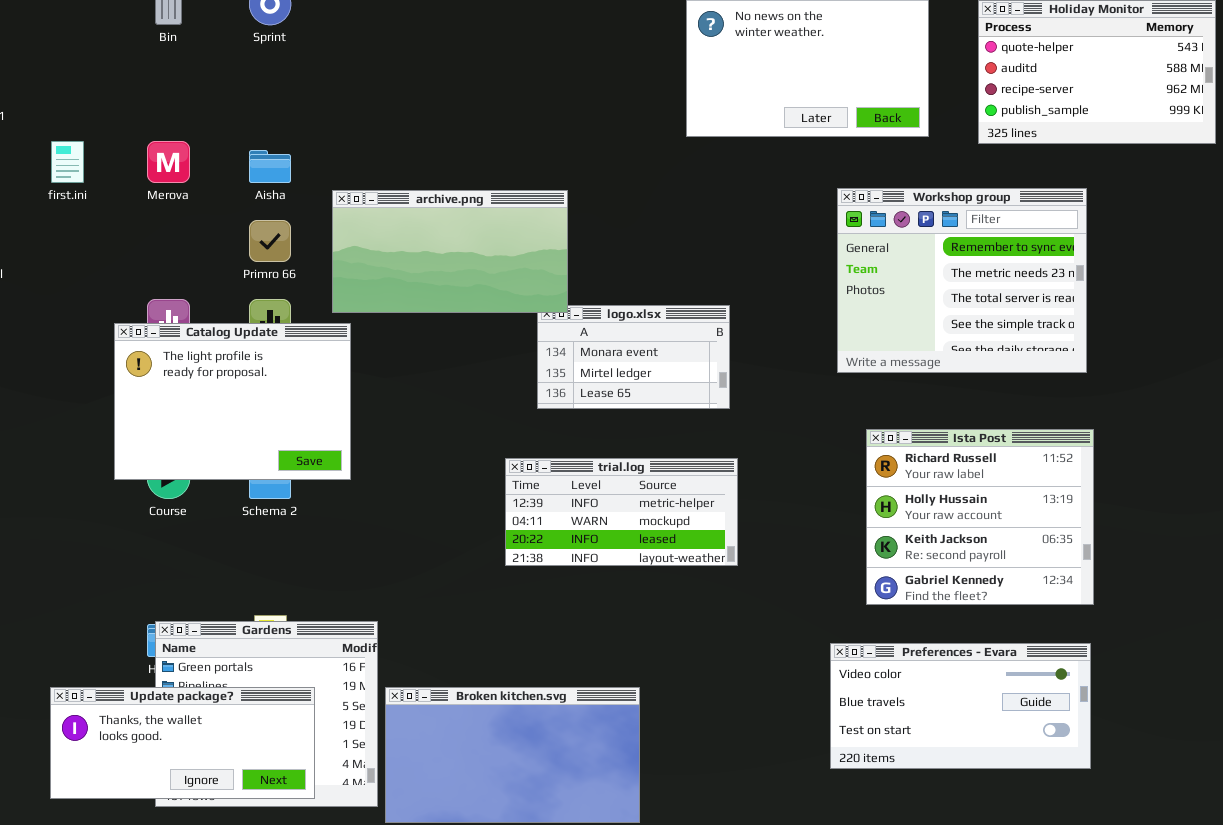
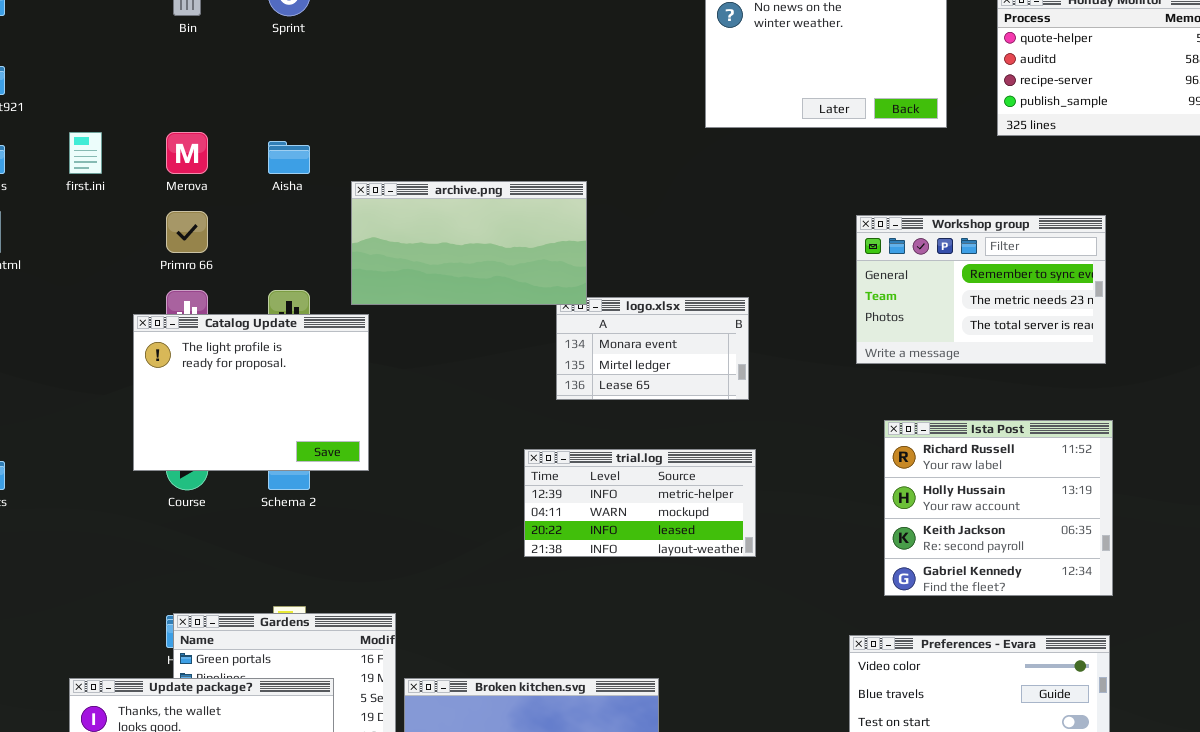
Workshop group: [837,188,1087,373] -> [856,215,1106,364], resized
Primro 66: [249,220,291,262] -> [166,211,208,253], moved

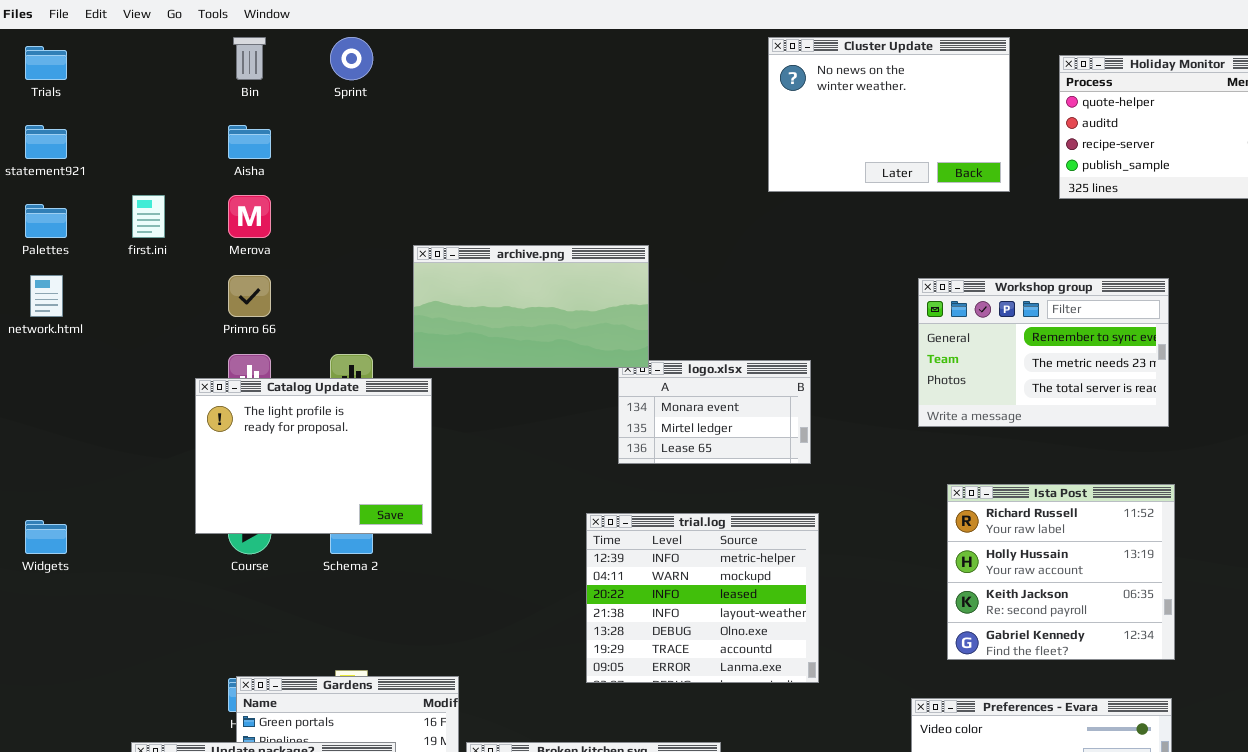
Aisha: [268,141,310,174] -> [228,125,271,159], moved
trial.log: [524,449,756,557] -> [586,513,819,683], resized

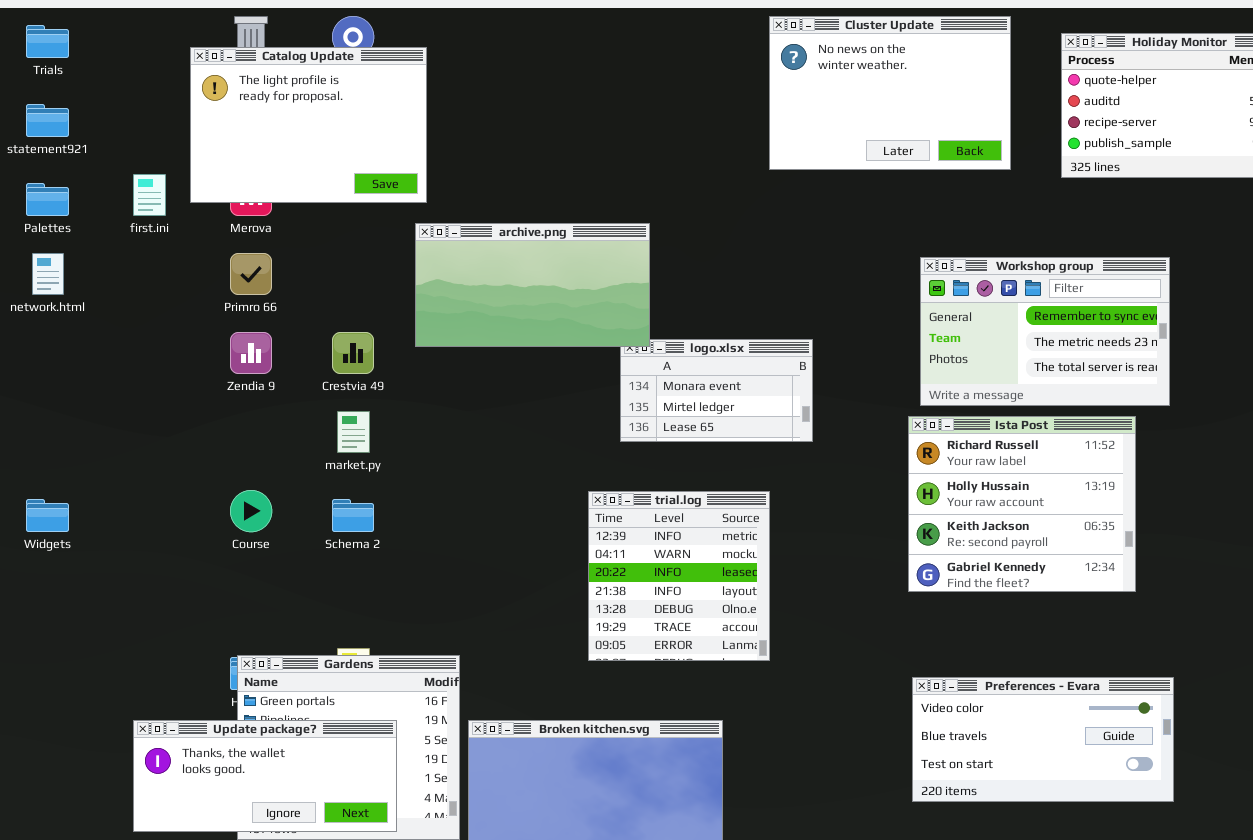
Catalog Update: [195,378,432,534] -> [190,47,427,203], moved
Ista Post: [947,484,1175,660] -> [908,416,1136,592], moved
trial.log: [586,513,819,683] -> [588,491,770,661], resized

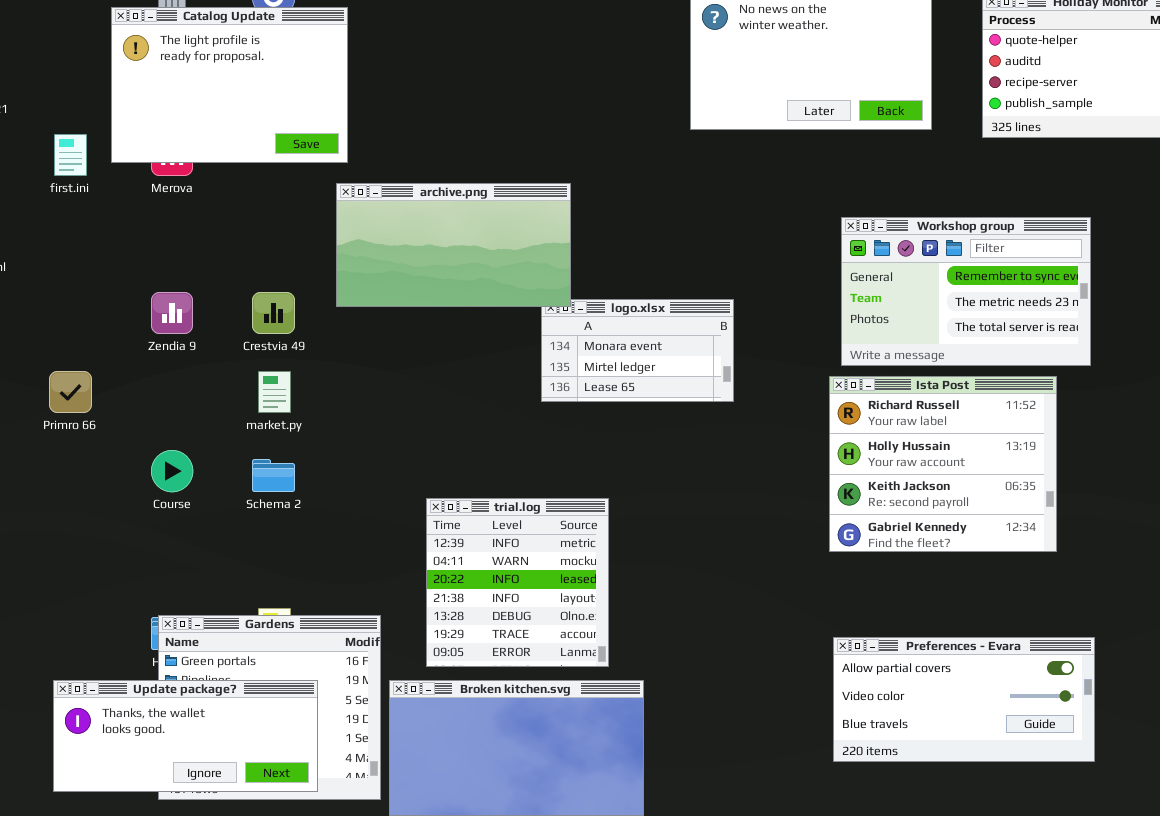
Primro 66: [230,253,272,295] -> [49,371,92,413], moved
trial.log: [588,491,770,661] -> [426,498,609,667], moved
Preferences - Evara: [912,677,1174,802] -> [833,637,1095,762], scrolled up 1 row

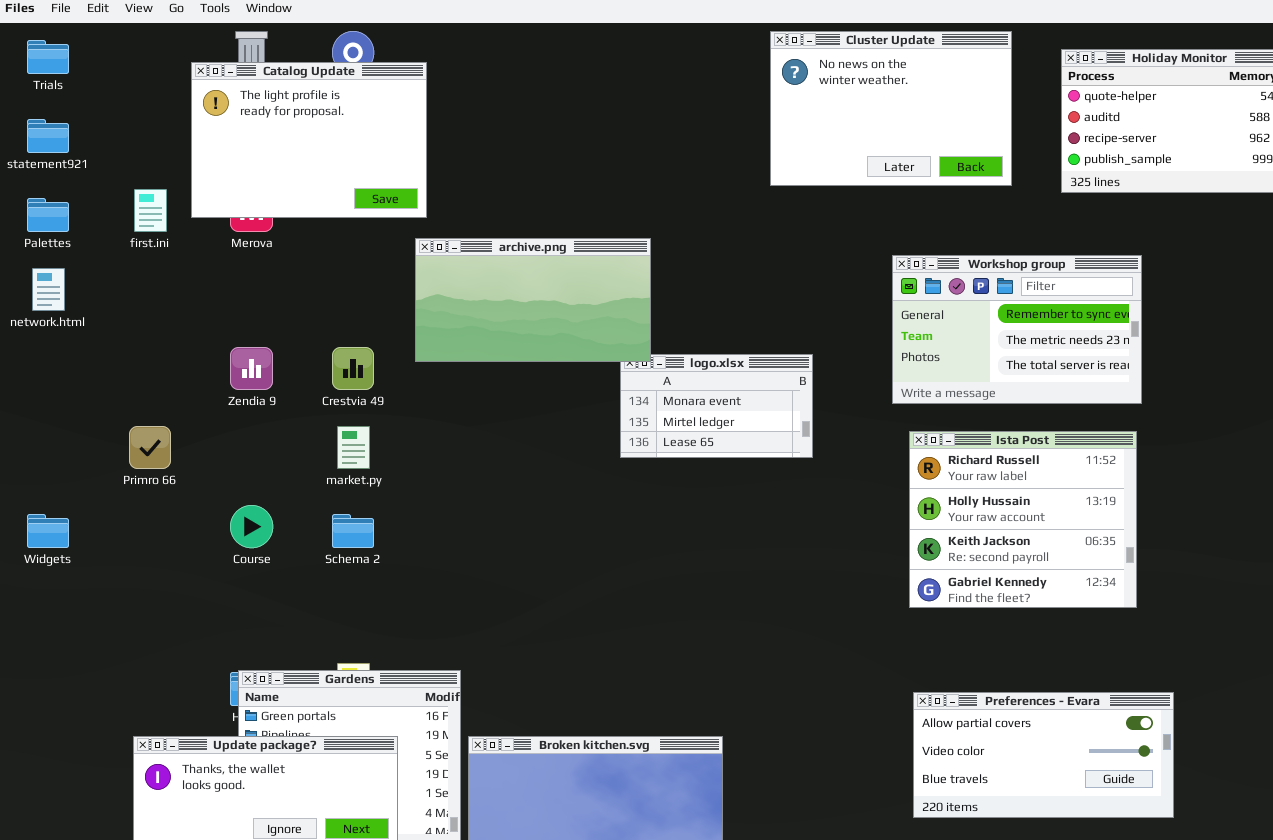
Workshop group: [841,217,1091,366] -> [892,255,1142,404], moved
trial.log: [426,498,609,667] -> none, closed

